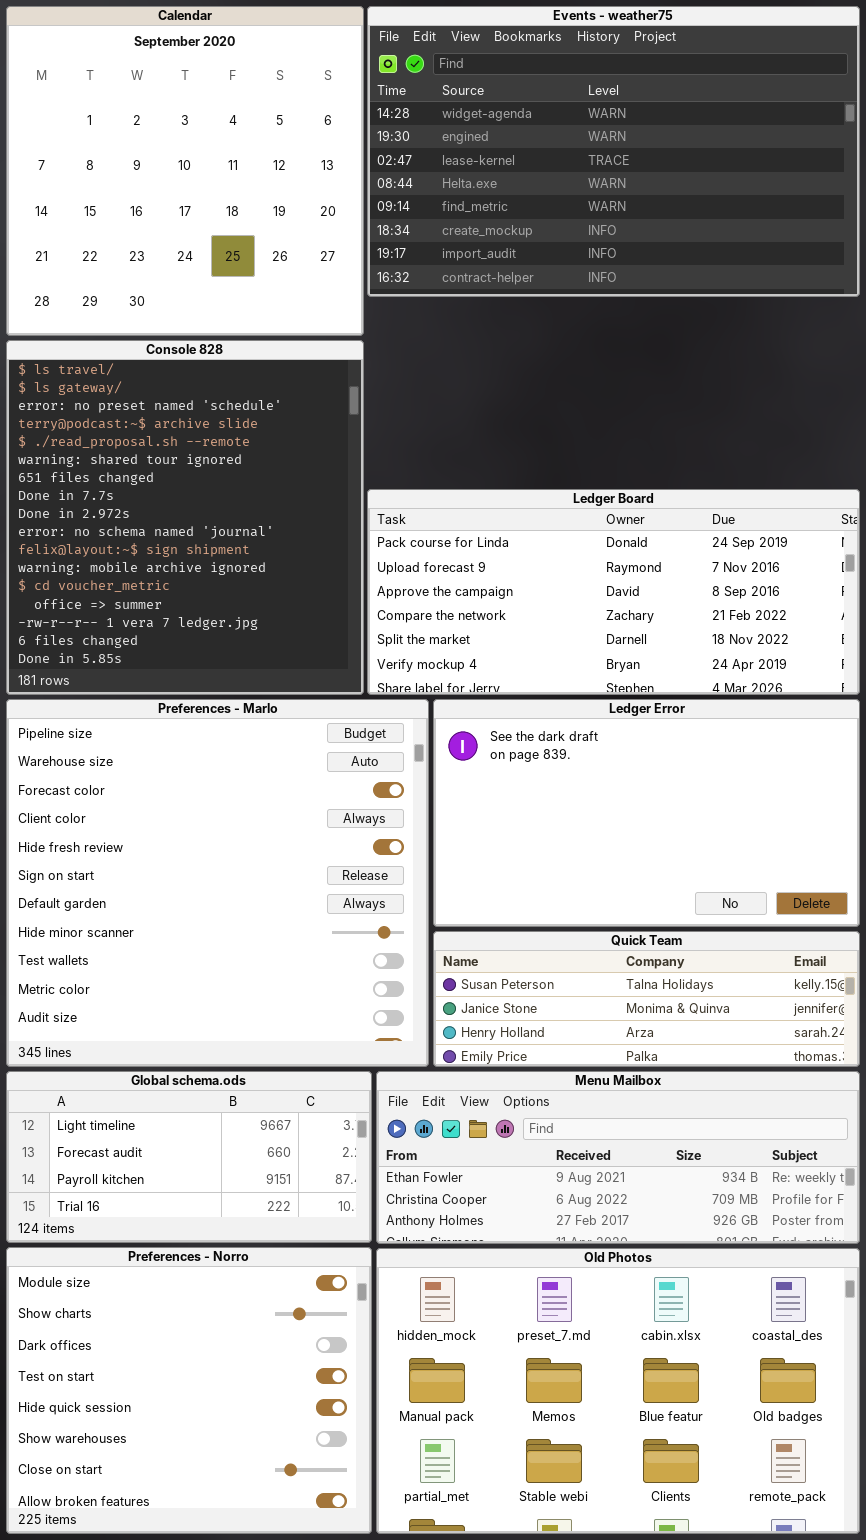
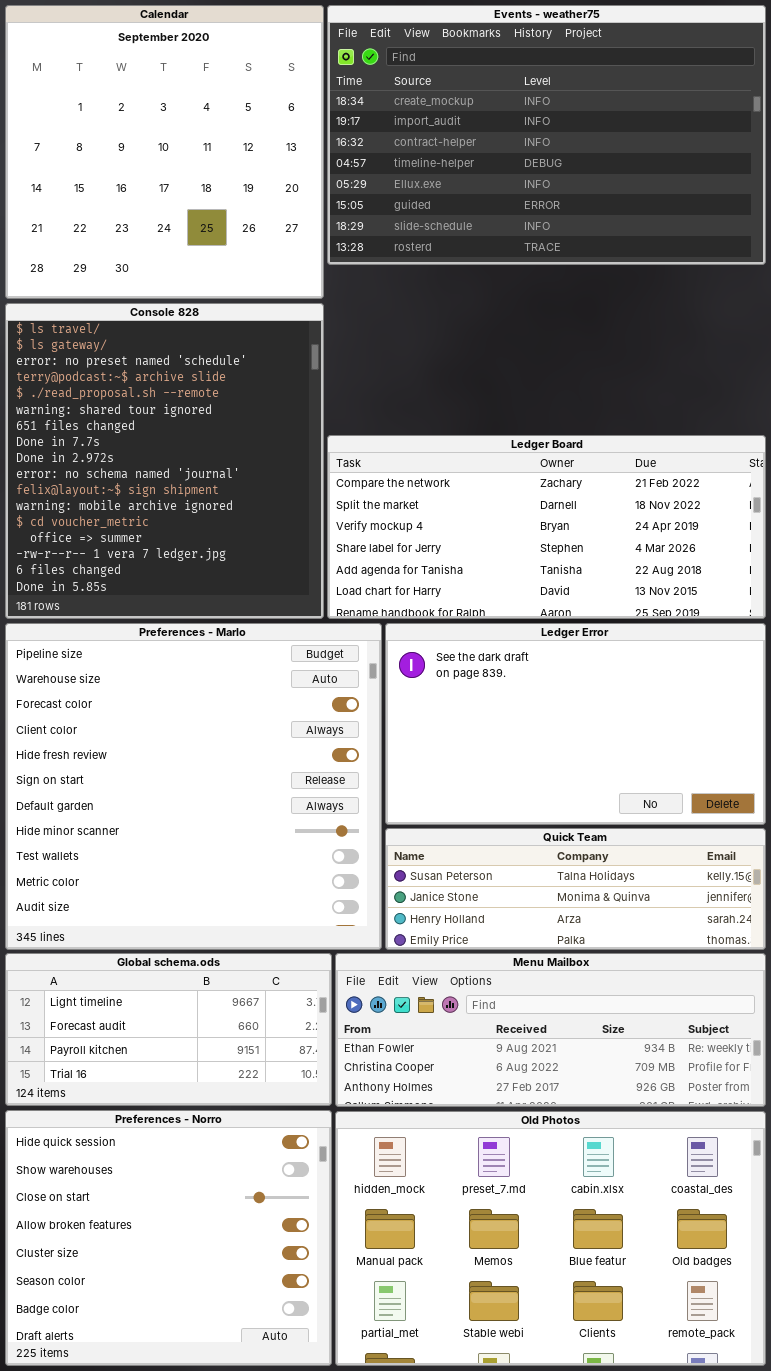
Events - weather75: [367,6,860,297] -> [327,5,766,265], scrolled down 5 rows
Ledger Board: [367,489,860,695] -> [327,435,766,619], scrolled down 3 rows
Preferences - Norro: [6,1247,372,1534] -> [5,1110,332,1366], scrolled down 4 rows

